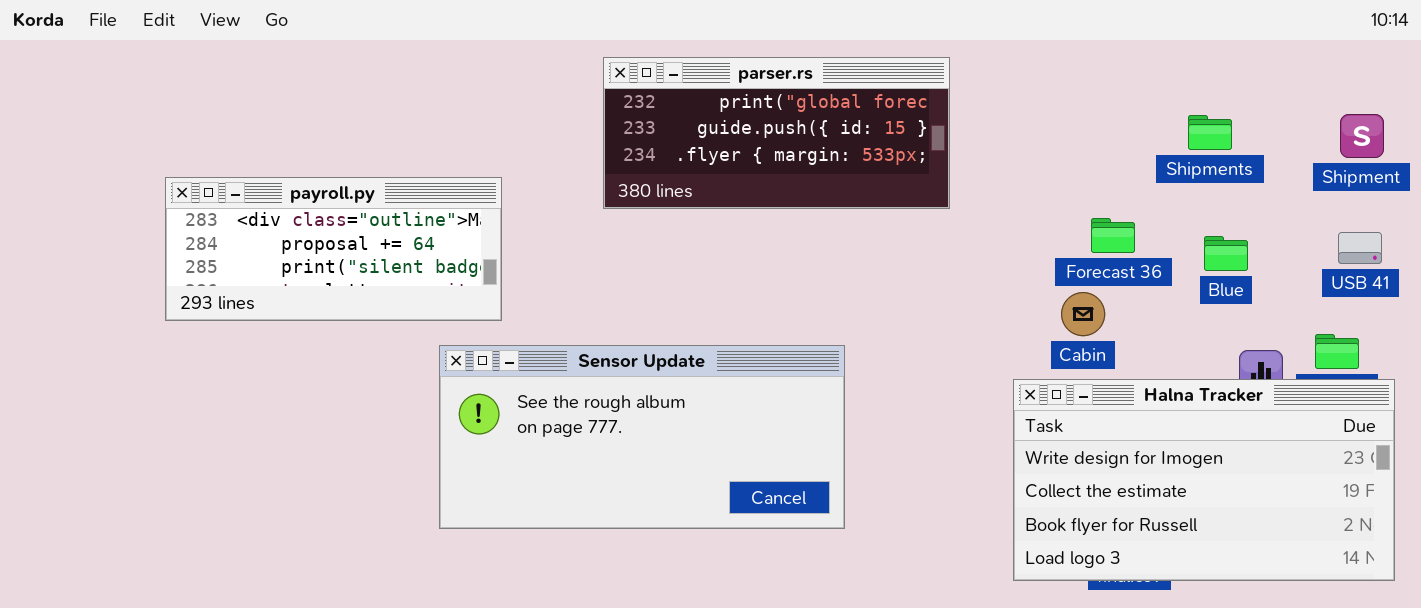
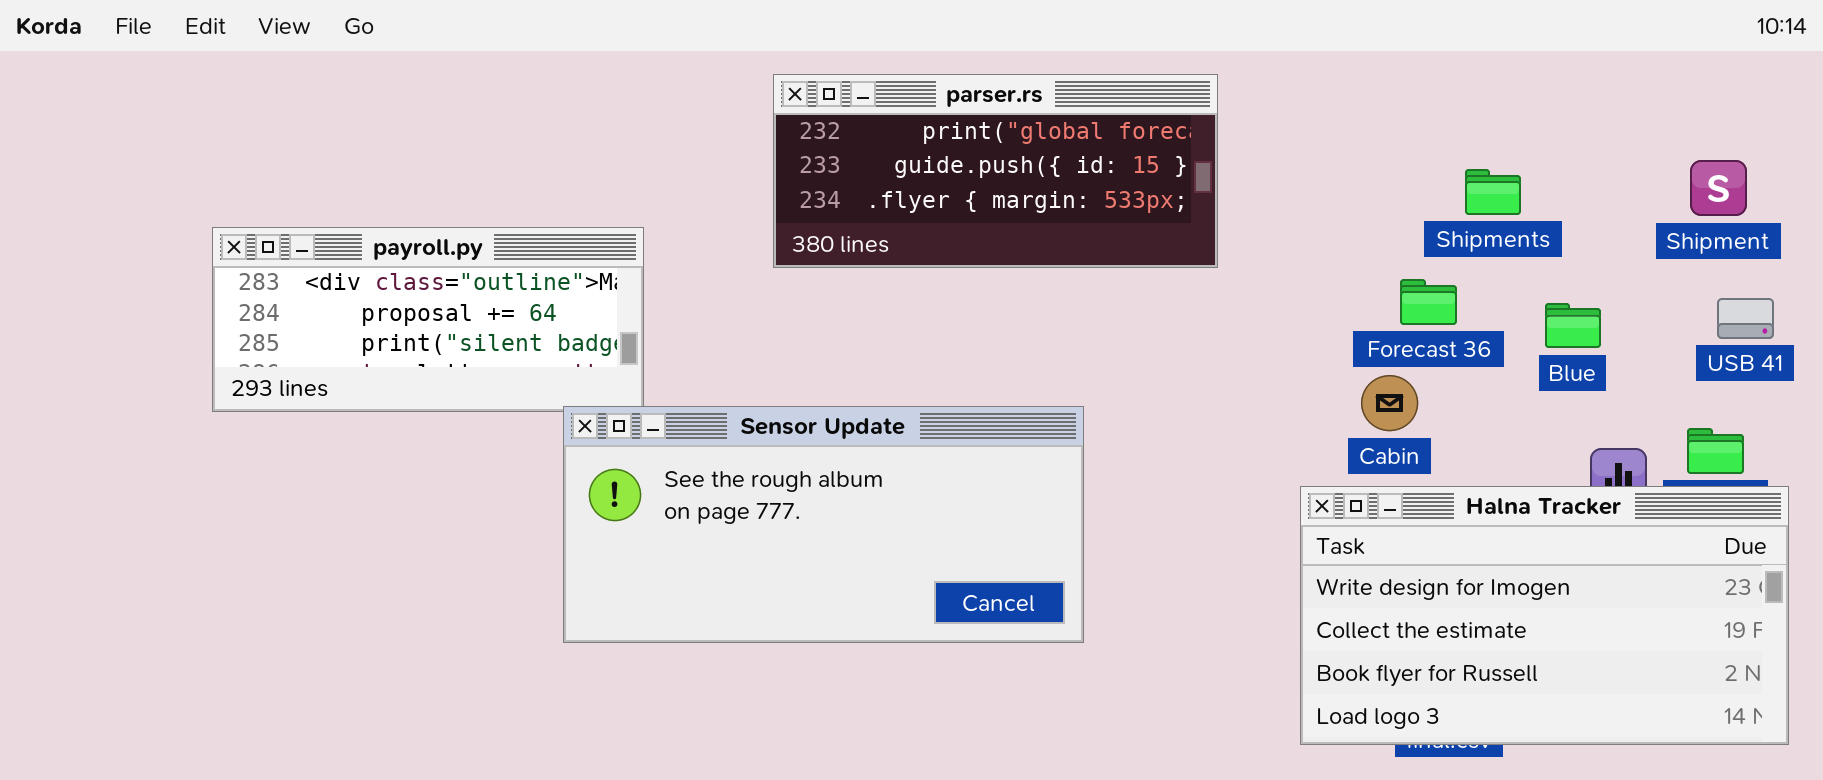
Shipment: [1340,114,1384,158] -> [1690,160,1747,216], moved
Shipments: [1188,115,1232,150] -> [1465,169,1521,215], moved
Sensor Update: [439,345,845,529] -> [563,406,1084,643], moved

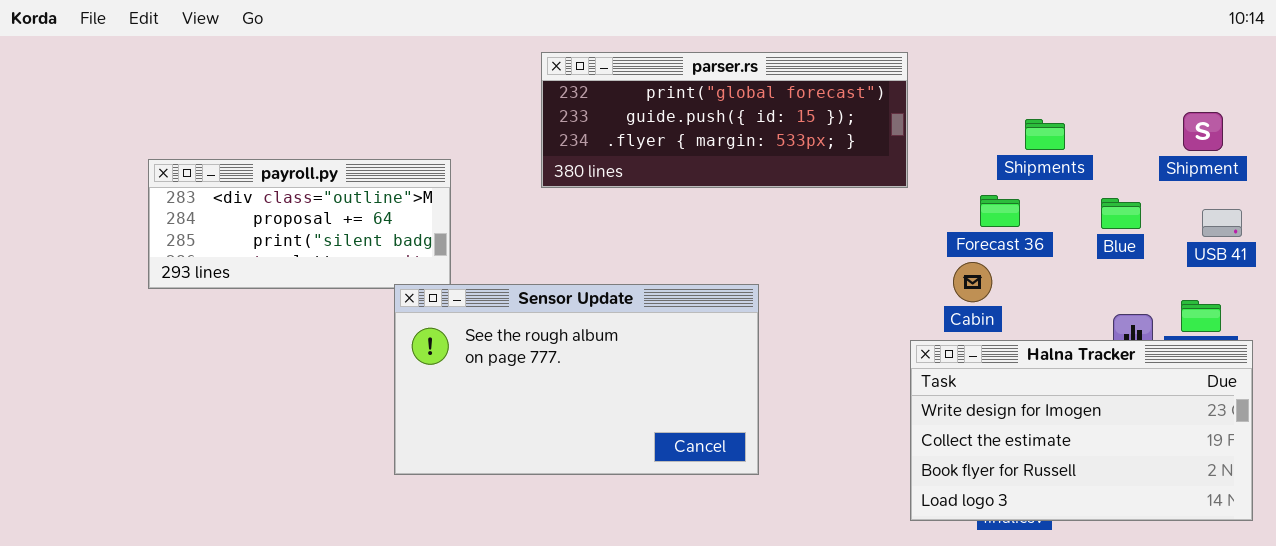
parser.rs: [773,74,1218,268] -> [541,52,908,188], resized
Blue: [1545,303,1601,348] -> [1101,198,1141,229], moved
Sensor Update: [563,406,1084,643] -> [394,284,759,475], resized

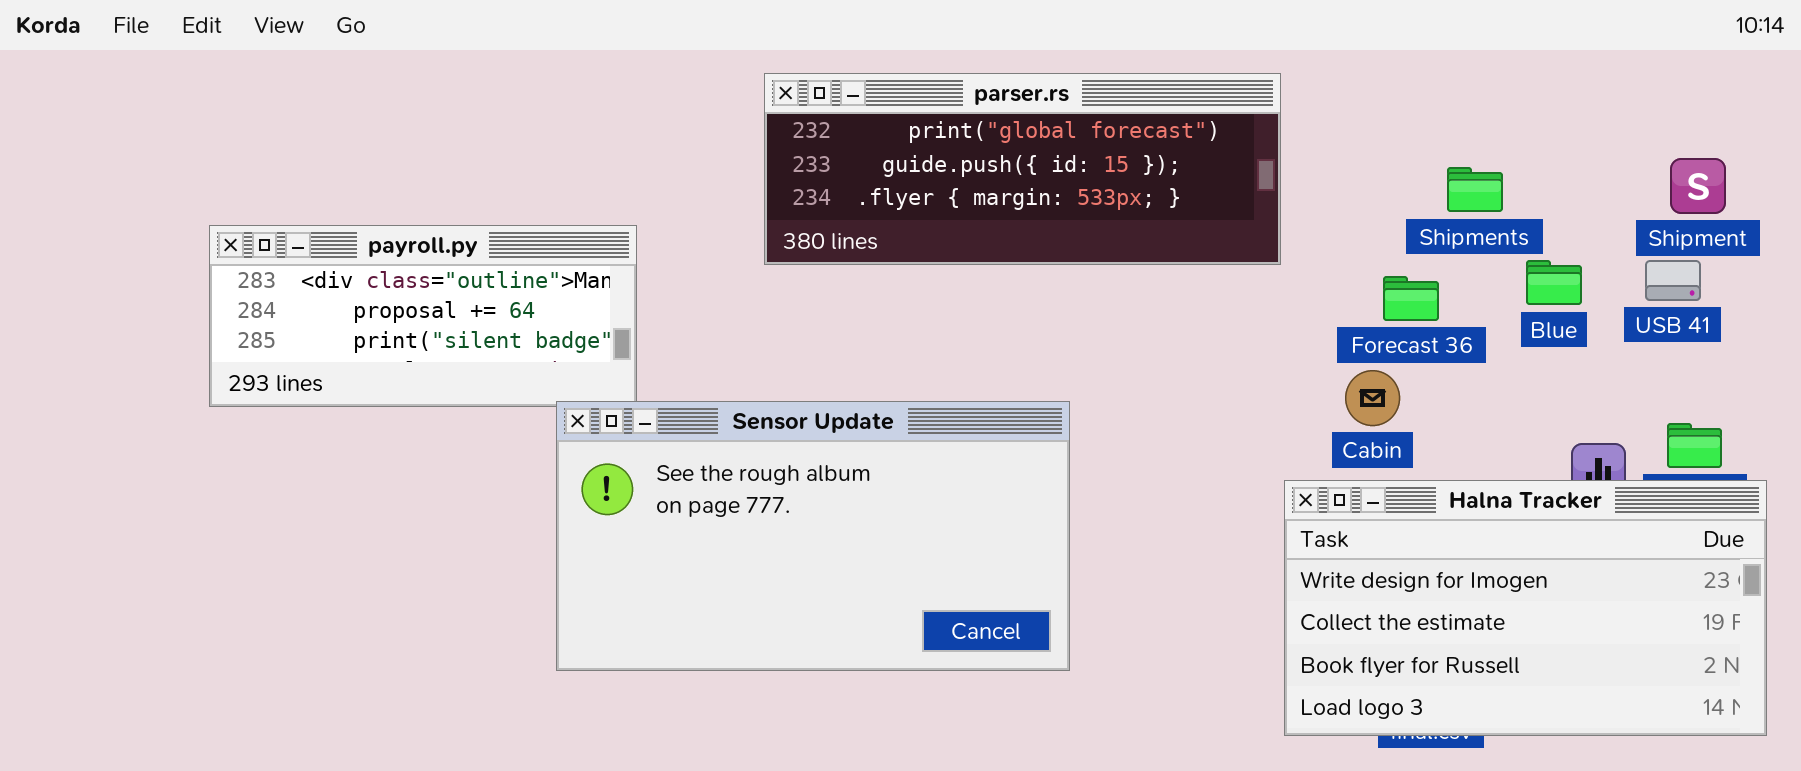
Blue: [1101,198,1141,229] -> [1526,260,1582,305], moved
USB 41: [1202,209,1242,237] -> [1645,260,1701,301], moved

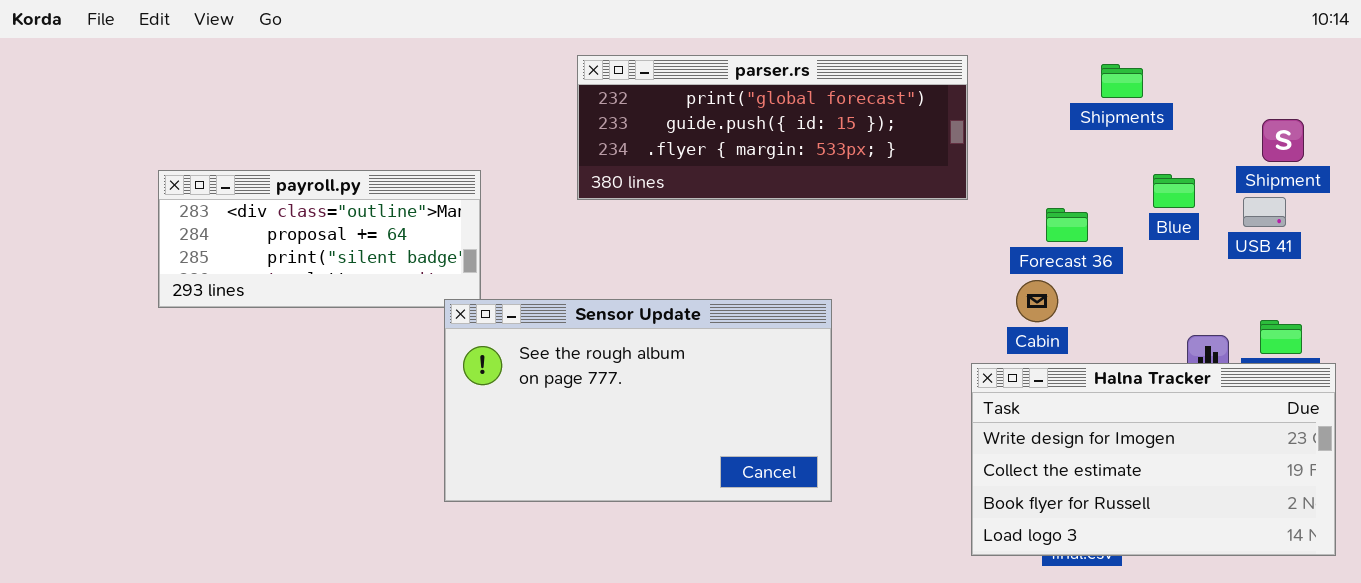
Shipments: [1447,167,1503,212] -> [1101,64,1143,98], moved
Blue: [1526,260,1582,305] -> [1153,174,1195,208], moved
Sensor Update: [556,401,1070,671] -> [444,299,832,502], moved

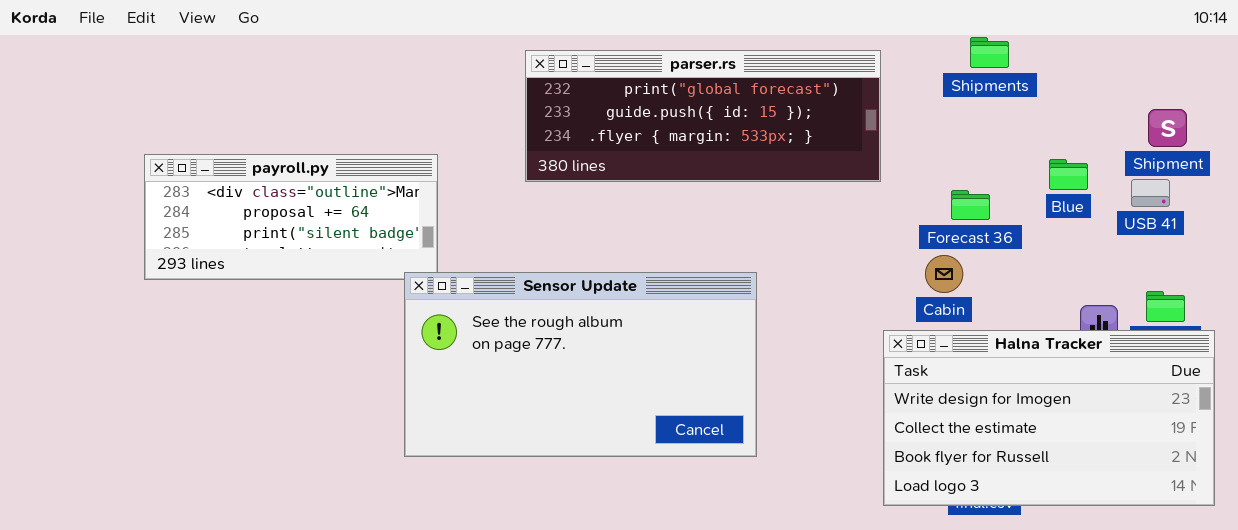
Shipments: [1101,64,1143,98] -> [970,37,1009,68], moved

